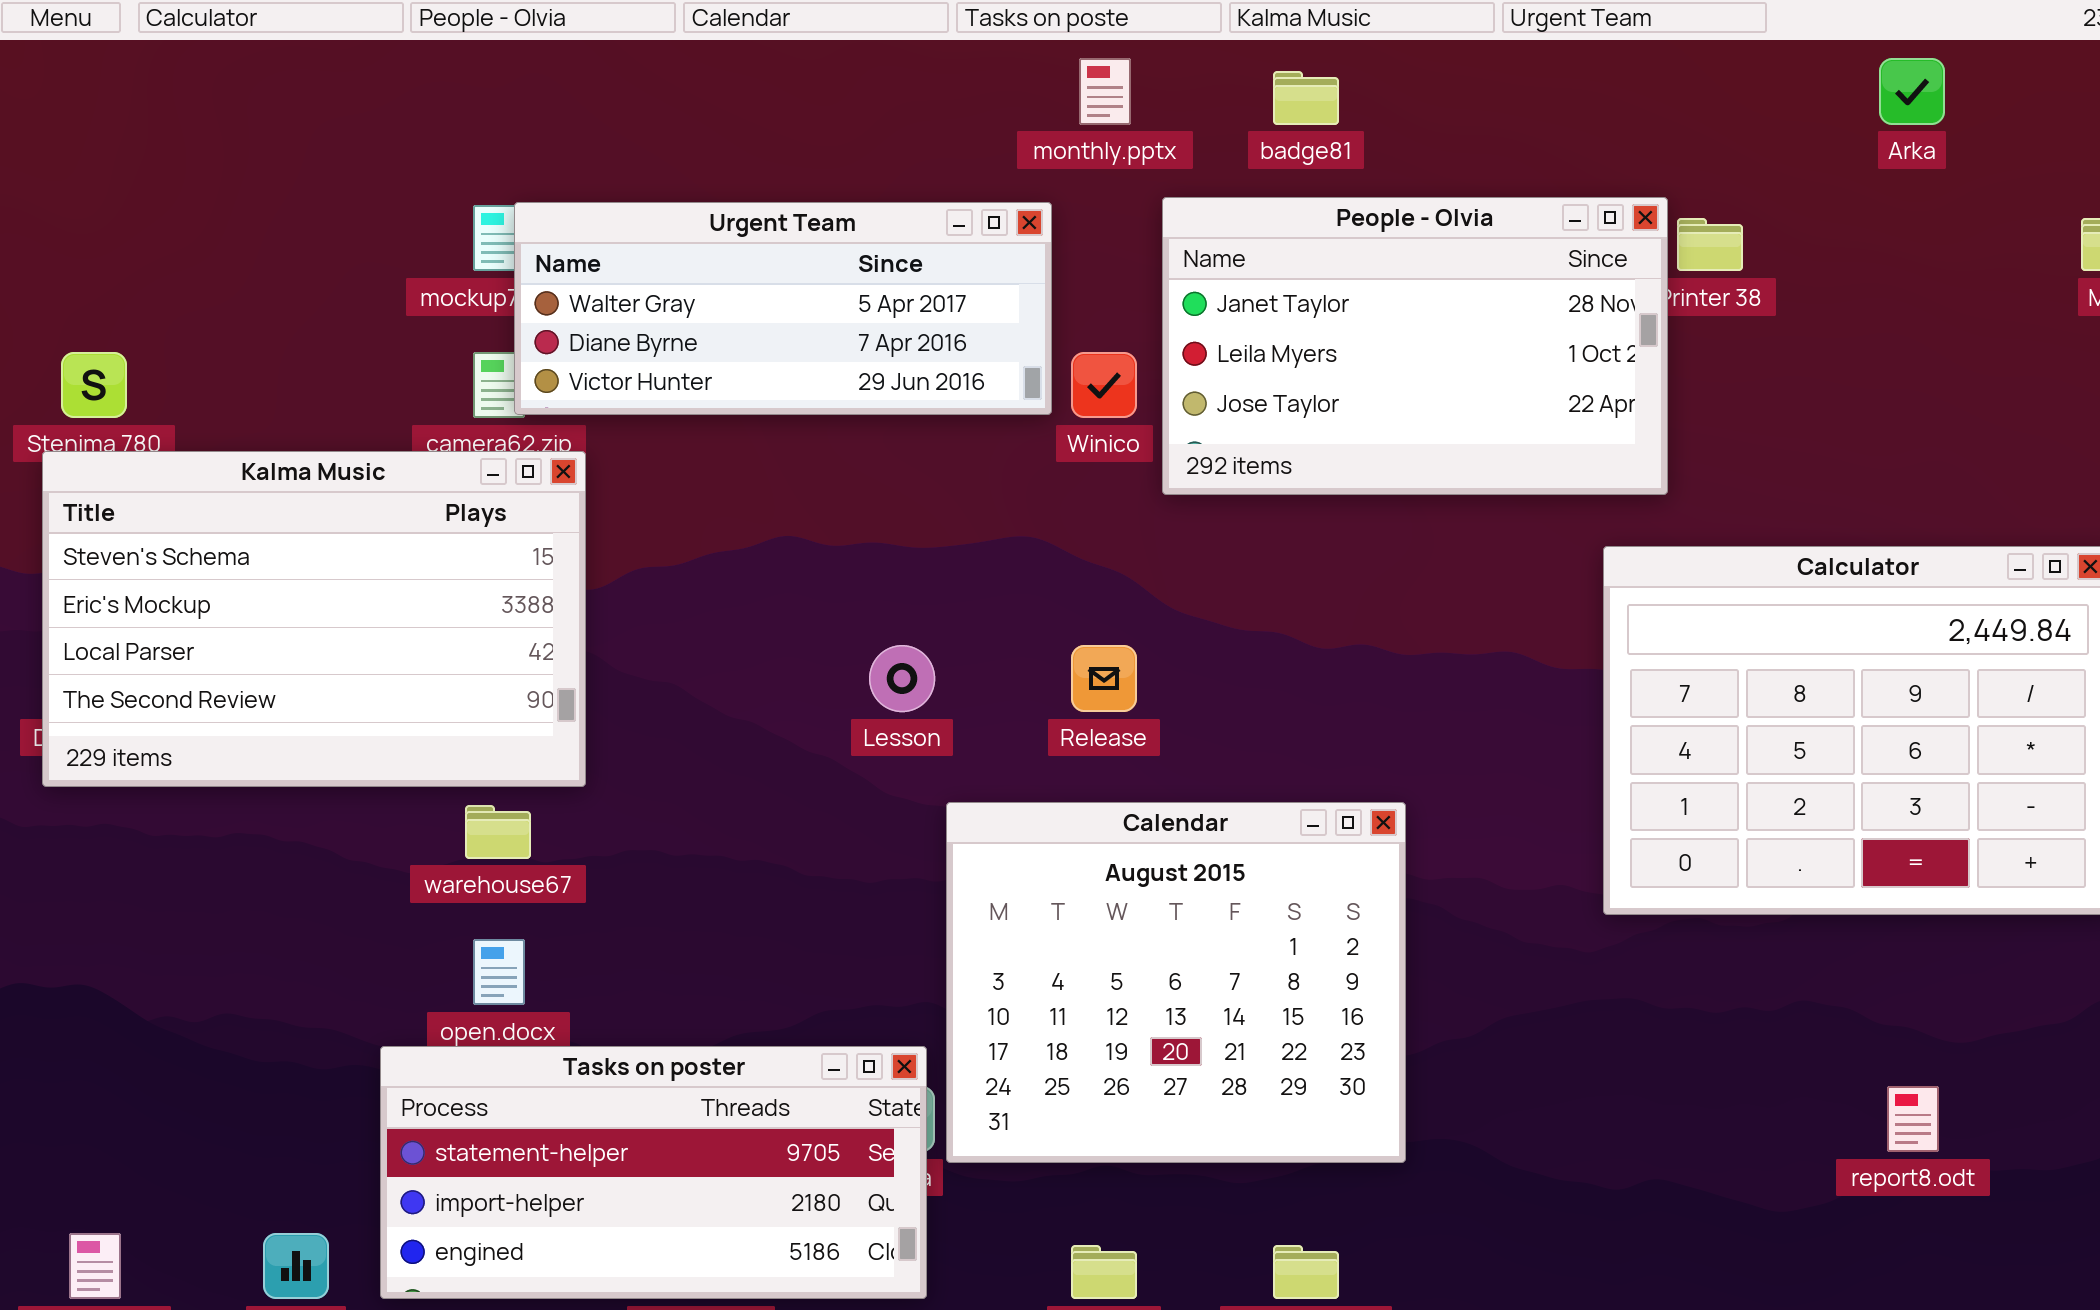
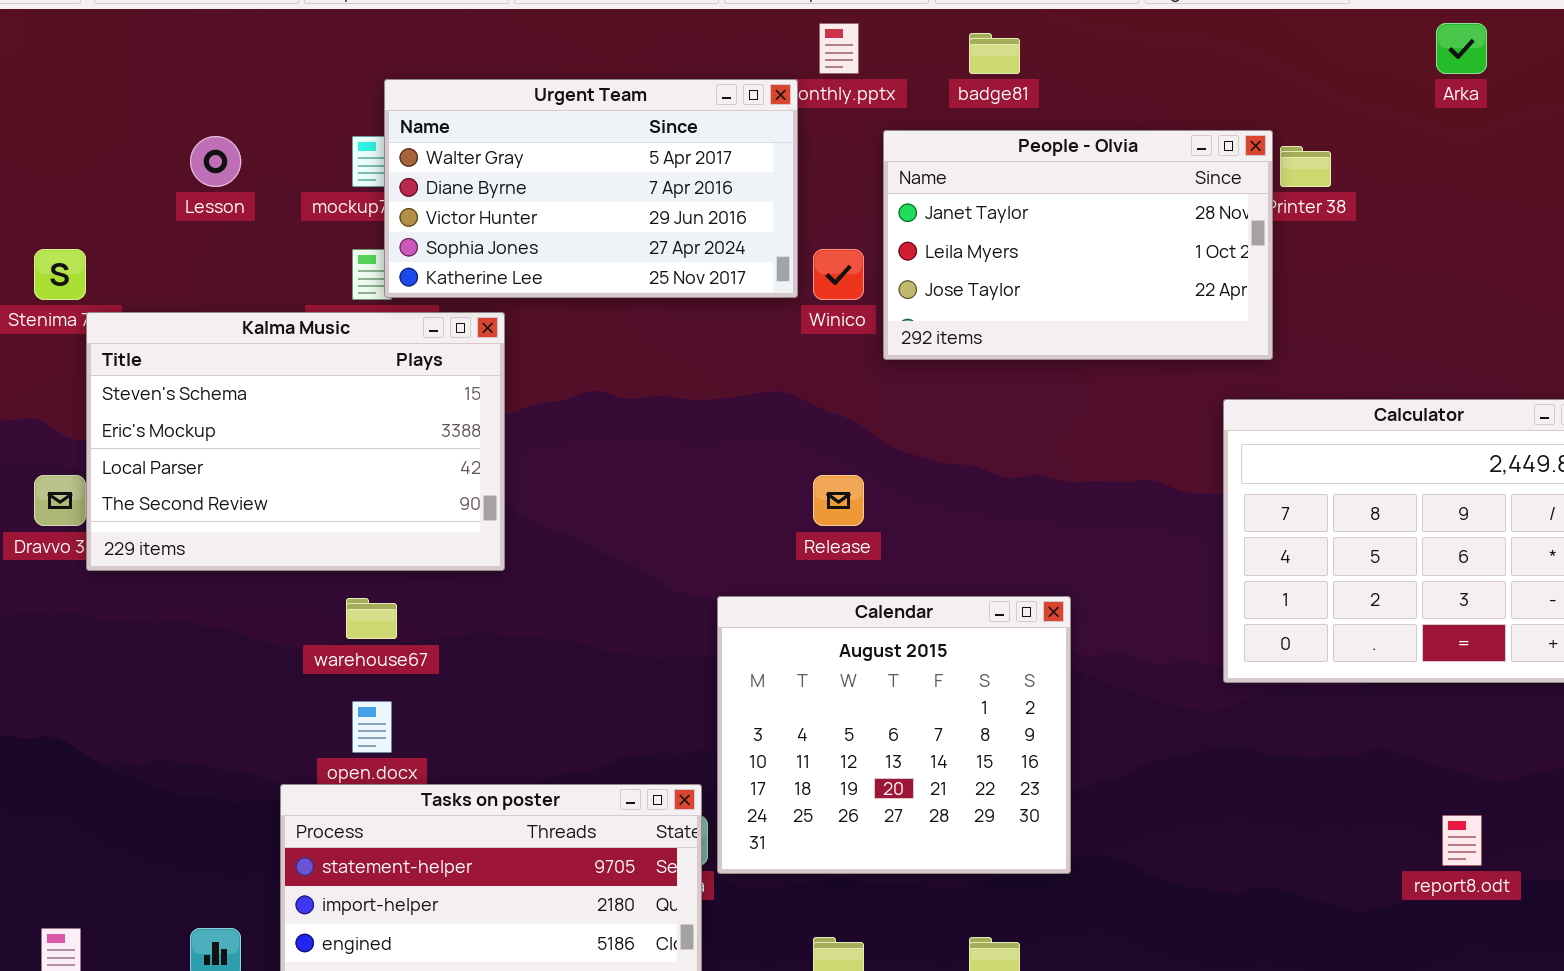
Urgent Team: [514,202,1052,415] -> [384,79,798,298], resized
Kalma Music: [42,451,586,787] -> [86,312,505,571], moved
Lesson: [869,645,935,712] -> [190,136,241,187], moved

